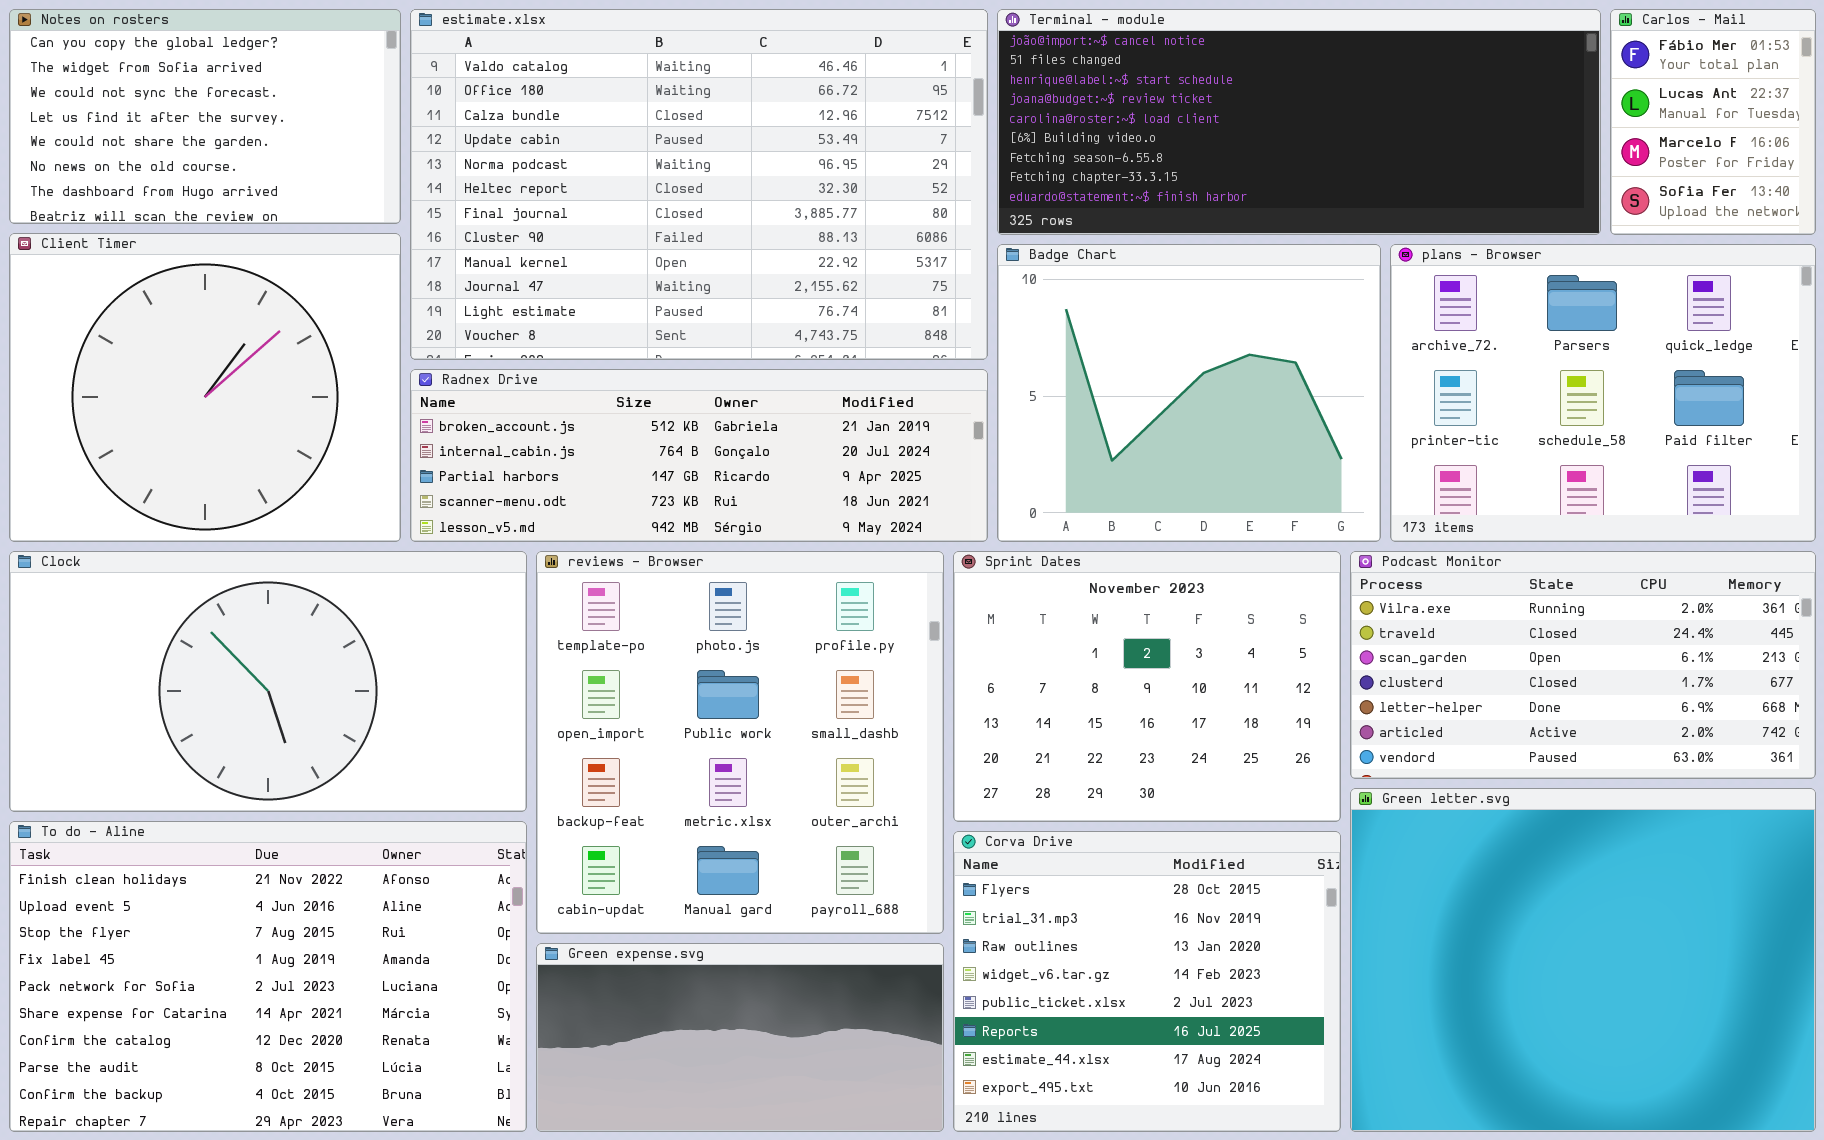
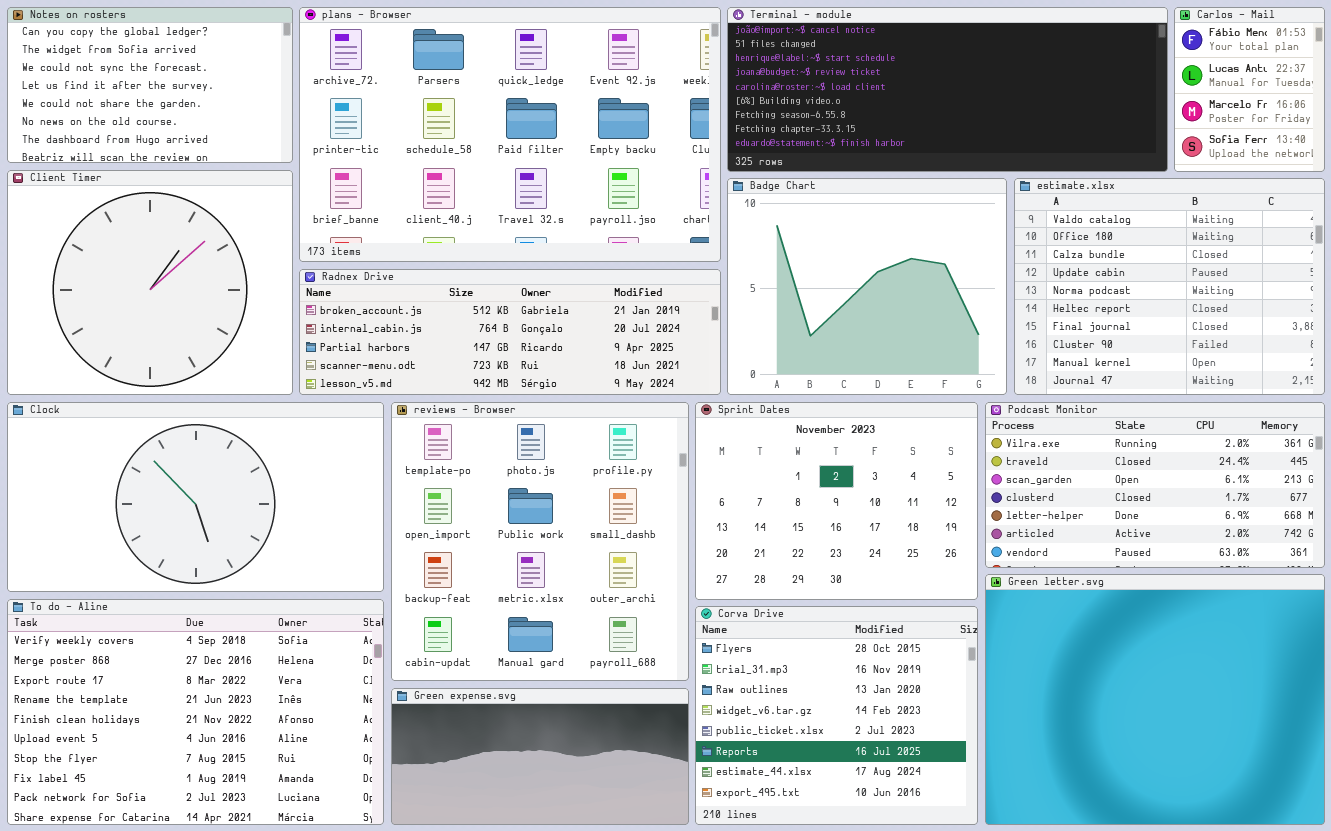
estimate.xlsx: [410,9,988,360] -> [1014,178,1325,395], moved, resized
plans - Browser: [1390,244,1816,542] -> [299,7,721,262], moved, resized
To do - Aline: [9,821,527,1132] -> [7,599,384,825], scrolled up 4 rows

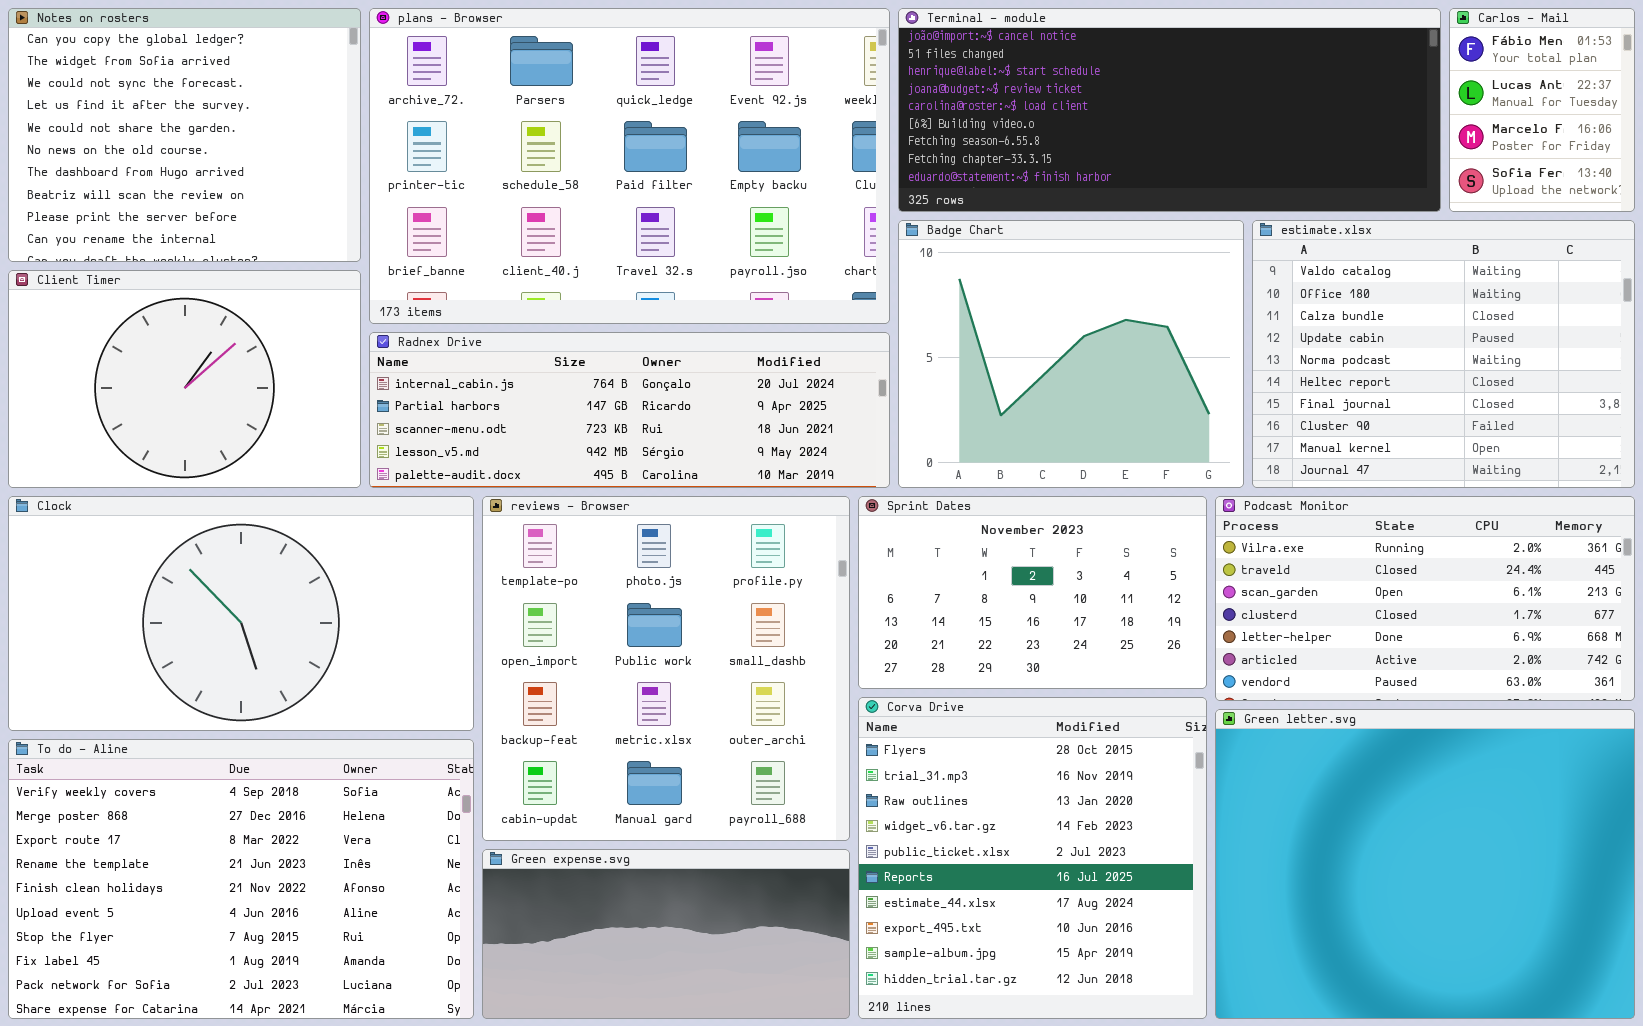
Notes on rosters: [7,7,293,163] -> [8,8,361,262], resized
Client Timer: [7,170,293,395] -> [8,270,361,488], resized
Radnex Drive: [299,269,721,395] -> [369,332,890,488], scrolled down 1 row
Sprint Dates: [695,402,978,600] -> [858,496,1207,689], resized
Corva Drive: [695,606,978,825] -> [858,697,1207,1019], resized

